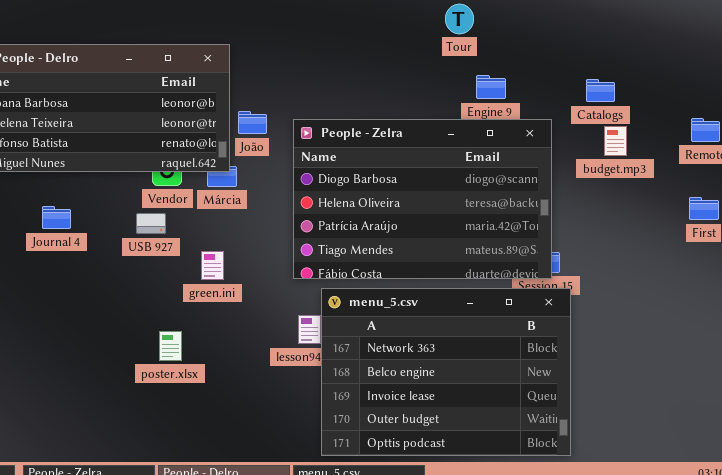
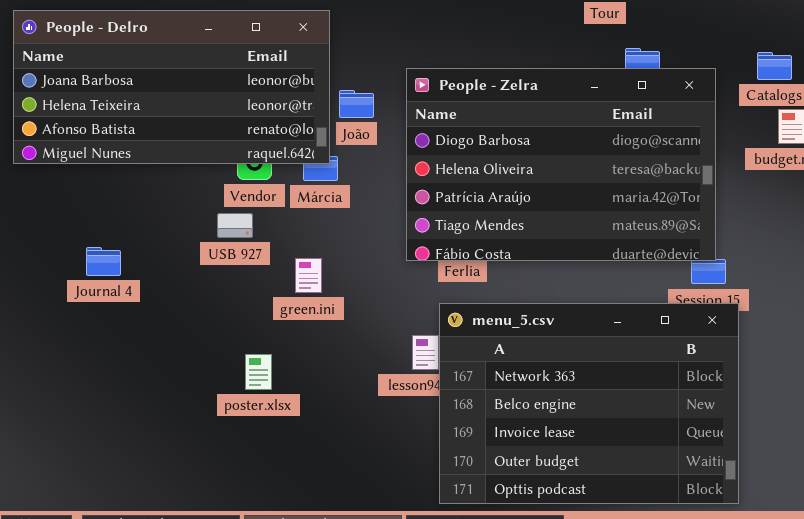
People - Zelra: [293,119,552,279] -> [406,68,716,261], moved
Journal 4: [42,206,71,229] -> [86,247,121,276], moved

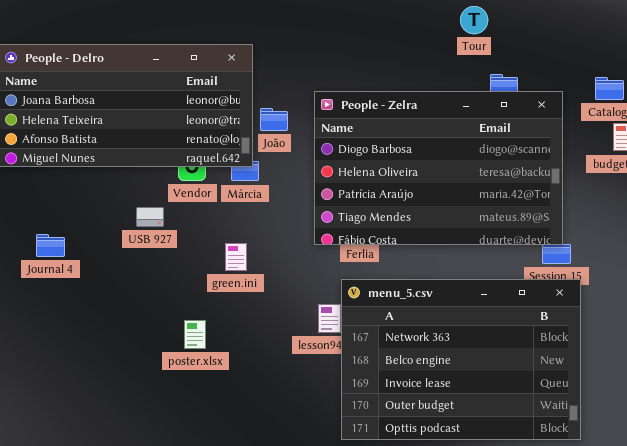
USB 927: [217,213,253,238] -> [136,207,164,227], moved
Journal 4: [86,247,121,276] -> [36,234,65,257], moved

